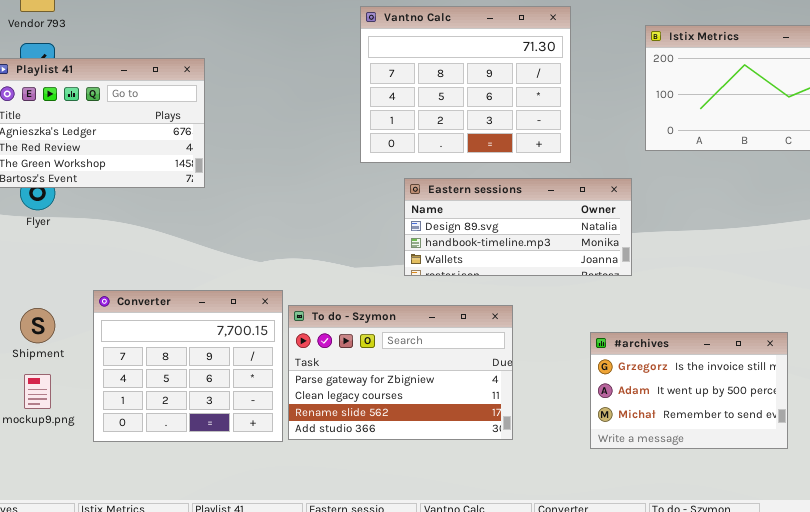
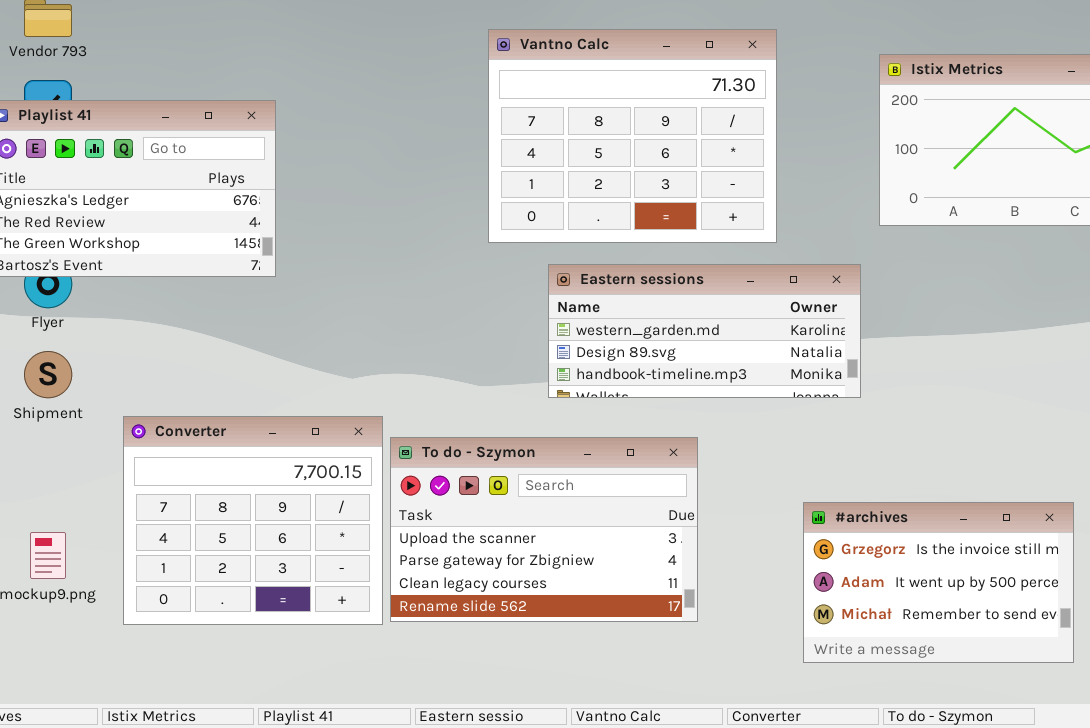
Eastern sessions: [404,178,632,276] -> [548,264,861,398], scrolled up 1 row
To do - Szymon: [288,305,513,440] -> [390,437,698,622], scrolled up 1 row
Shipment: [20,308,55,343] -> [24,351,72,398], moved
#archives: [590,332,788,449] -> [803,502,1074,663], moved

